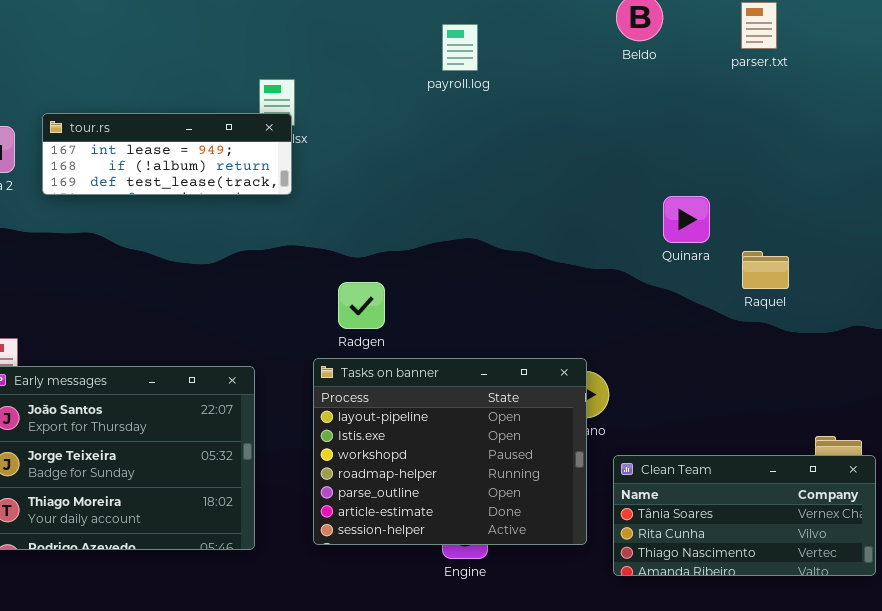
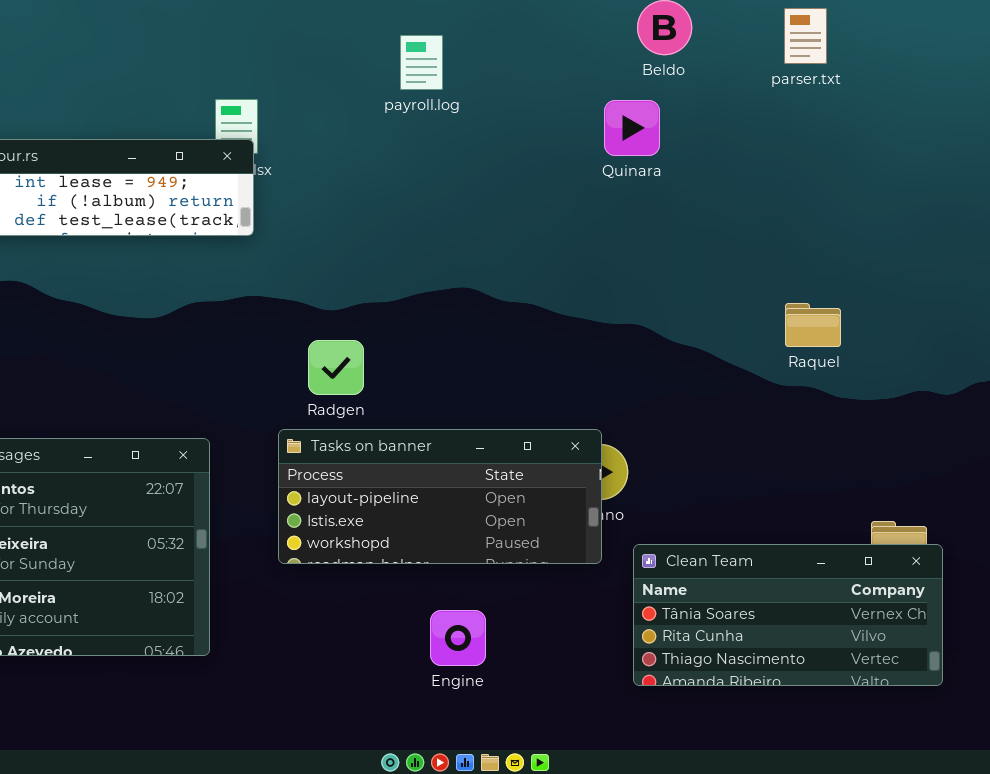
payroll.log: [442,24,478,71] -> [400,35,443,90], moved
Quinara: [663,196,710,243] -> [604,100,660,156], moved
Tasks on banner: [313,358,587,545] -> [278,429,602,564], resized

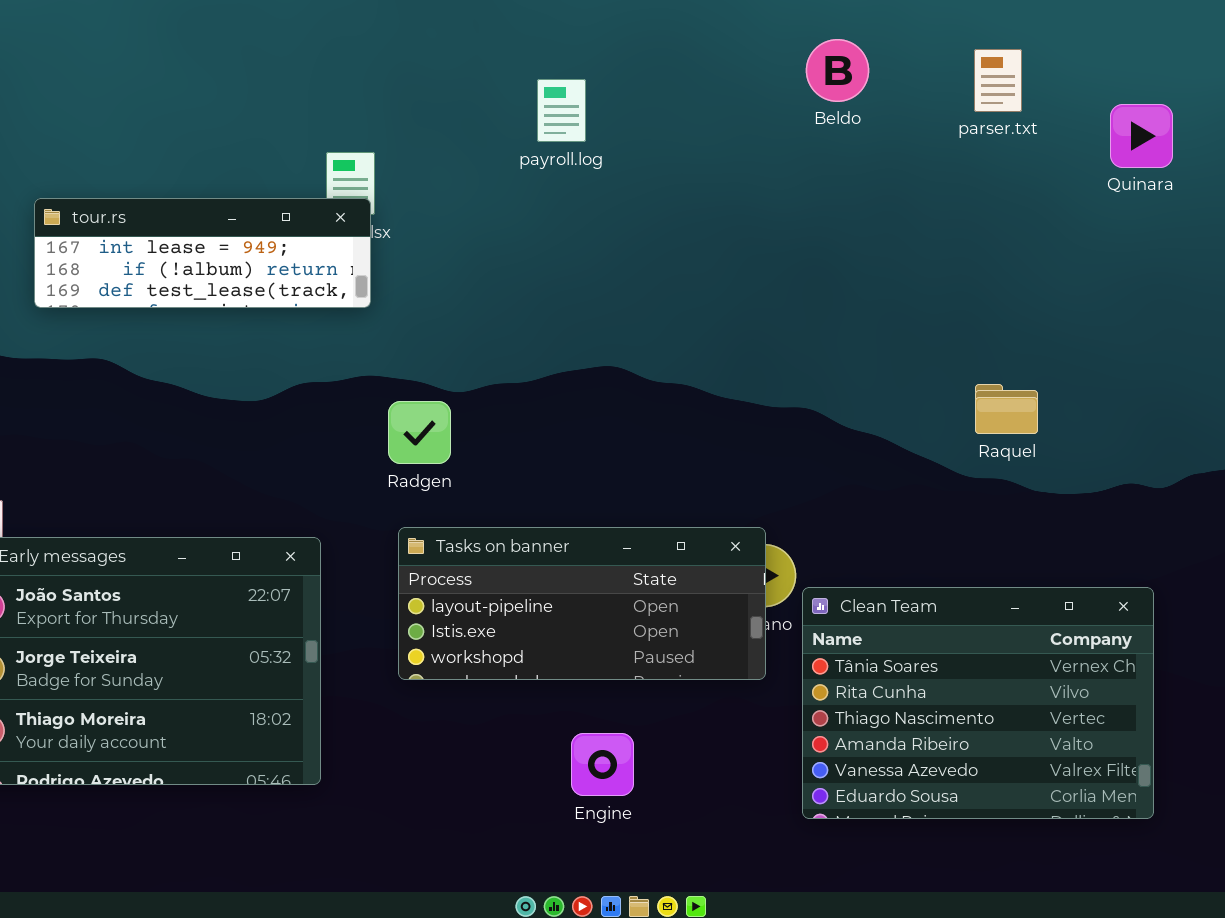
Quinara: [604,100,660,156] -> [1110,104,1173,168], moved
Radgen: [308,340,364,395] -> [388,401,451,464], moved
Clean Team: [633,544,943,686] -> [802,587,1154,819], resized

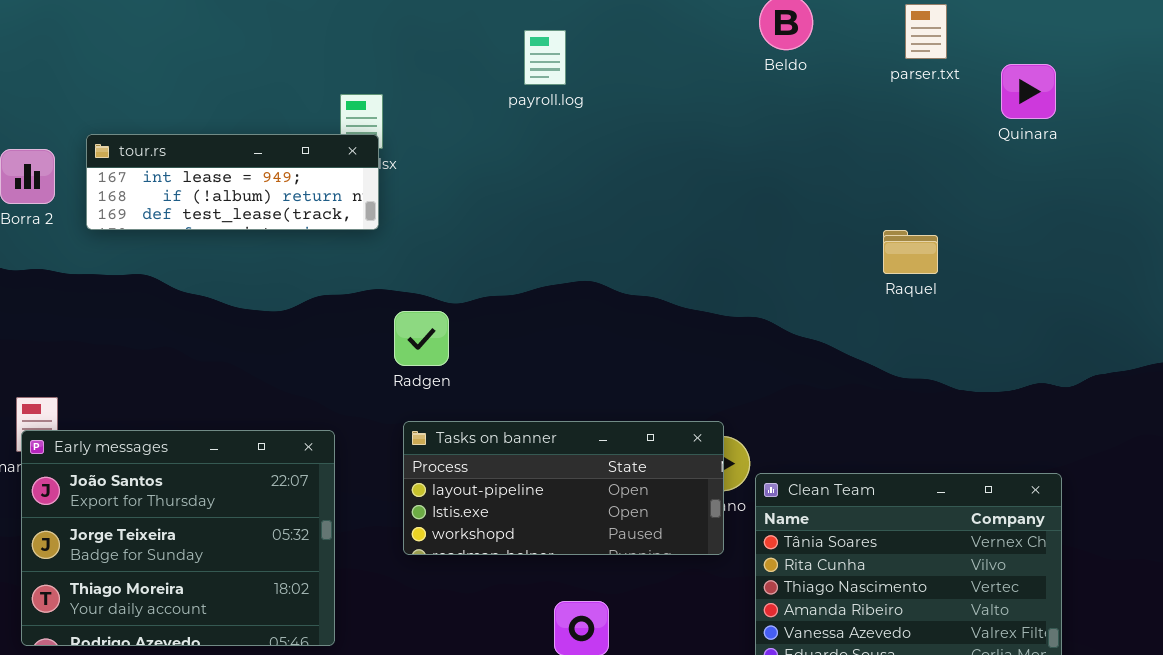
Quinara: [1110,104,1173,168] -> [1001,64,1056,119], moved
Raquel: [975,384,1038,434] -> [883,230,938,274], moved

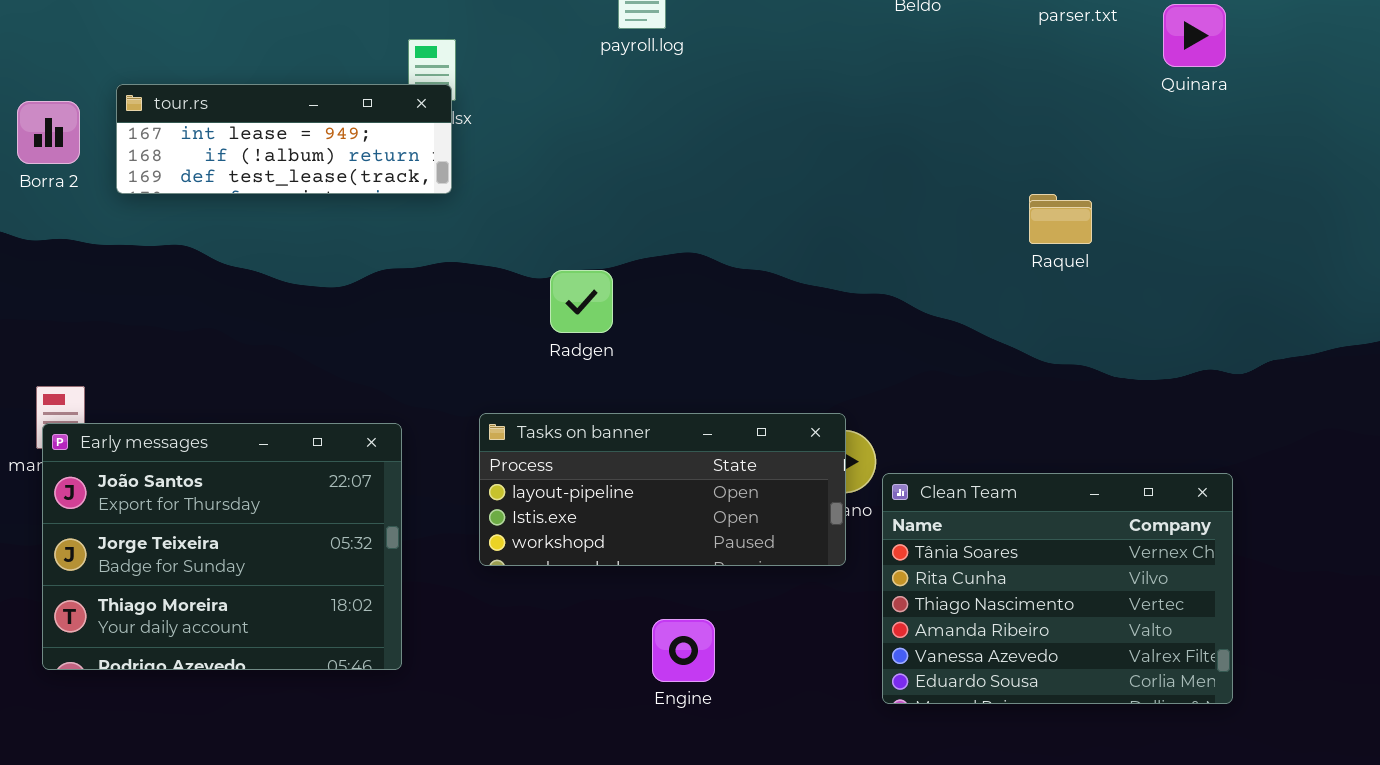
Radgen: [394,311,449,366] -> [550,270,613,333], moved

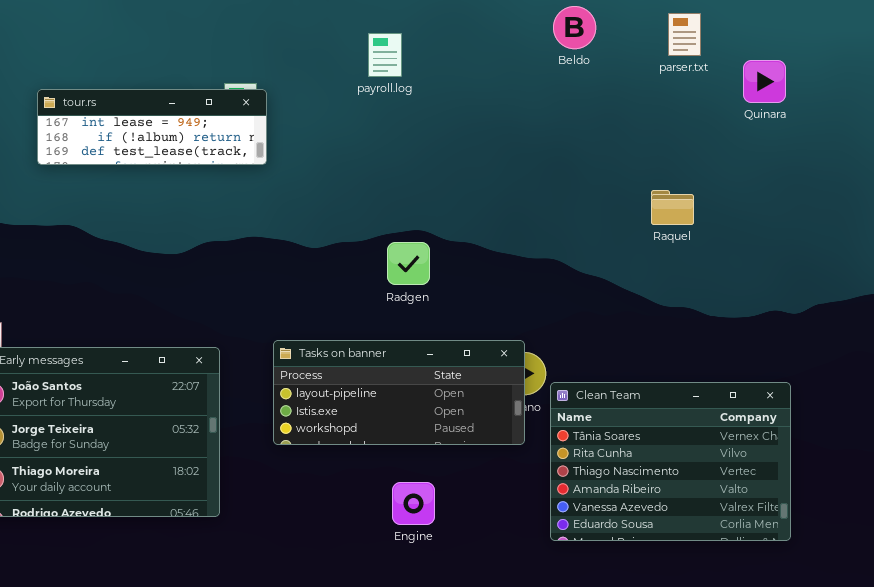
tour.rs: [116,84,452,194] -> [37,89,267,165], moved
Radgen: [550,270,613,333] -> [387,242,430,285], moved

